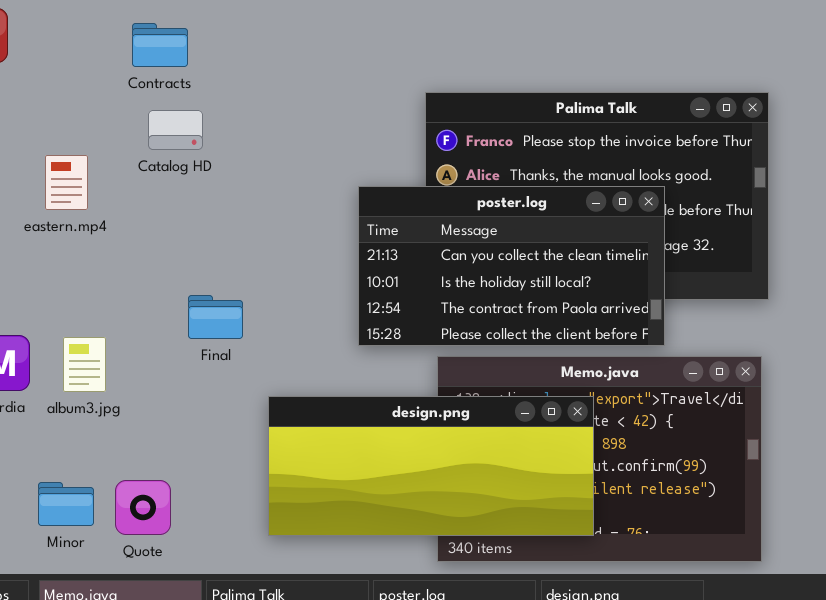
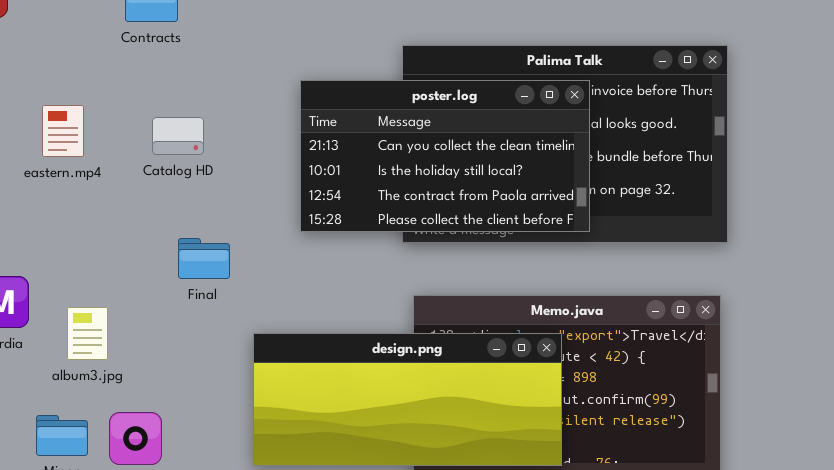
Catalog HD: [148,110,203,150] -> [152,117,204,155], moved
poster.log: [358,186,665,346] -> [300,80,590,232], moved
album3.jpg: [63,337,106,392] -> [67,307,108,360], moved

